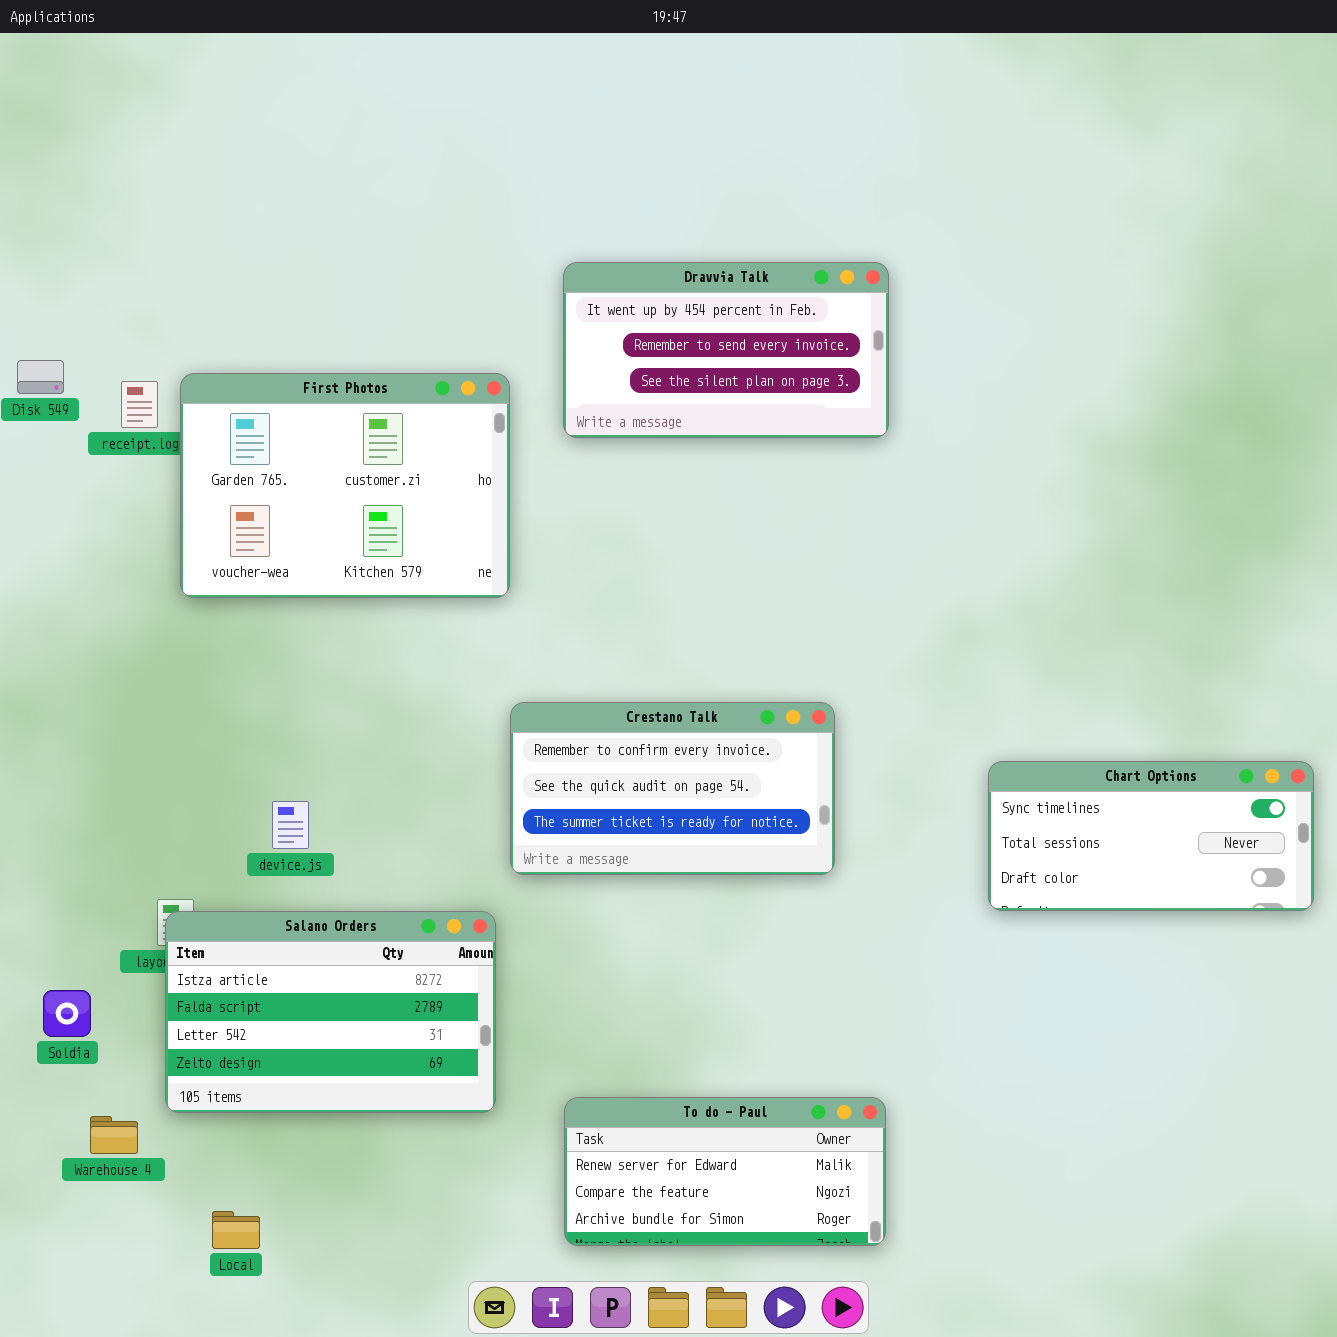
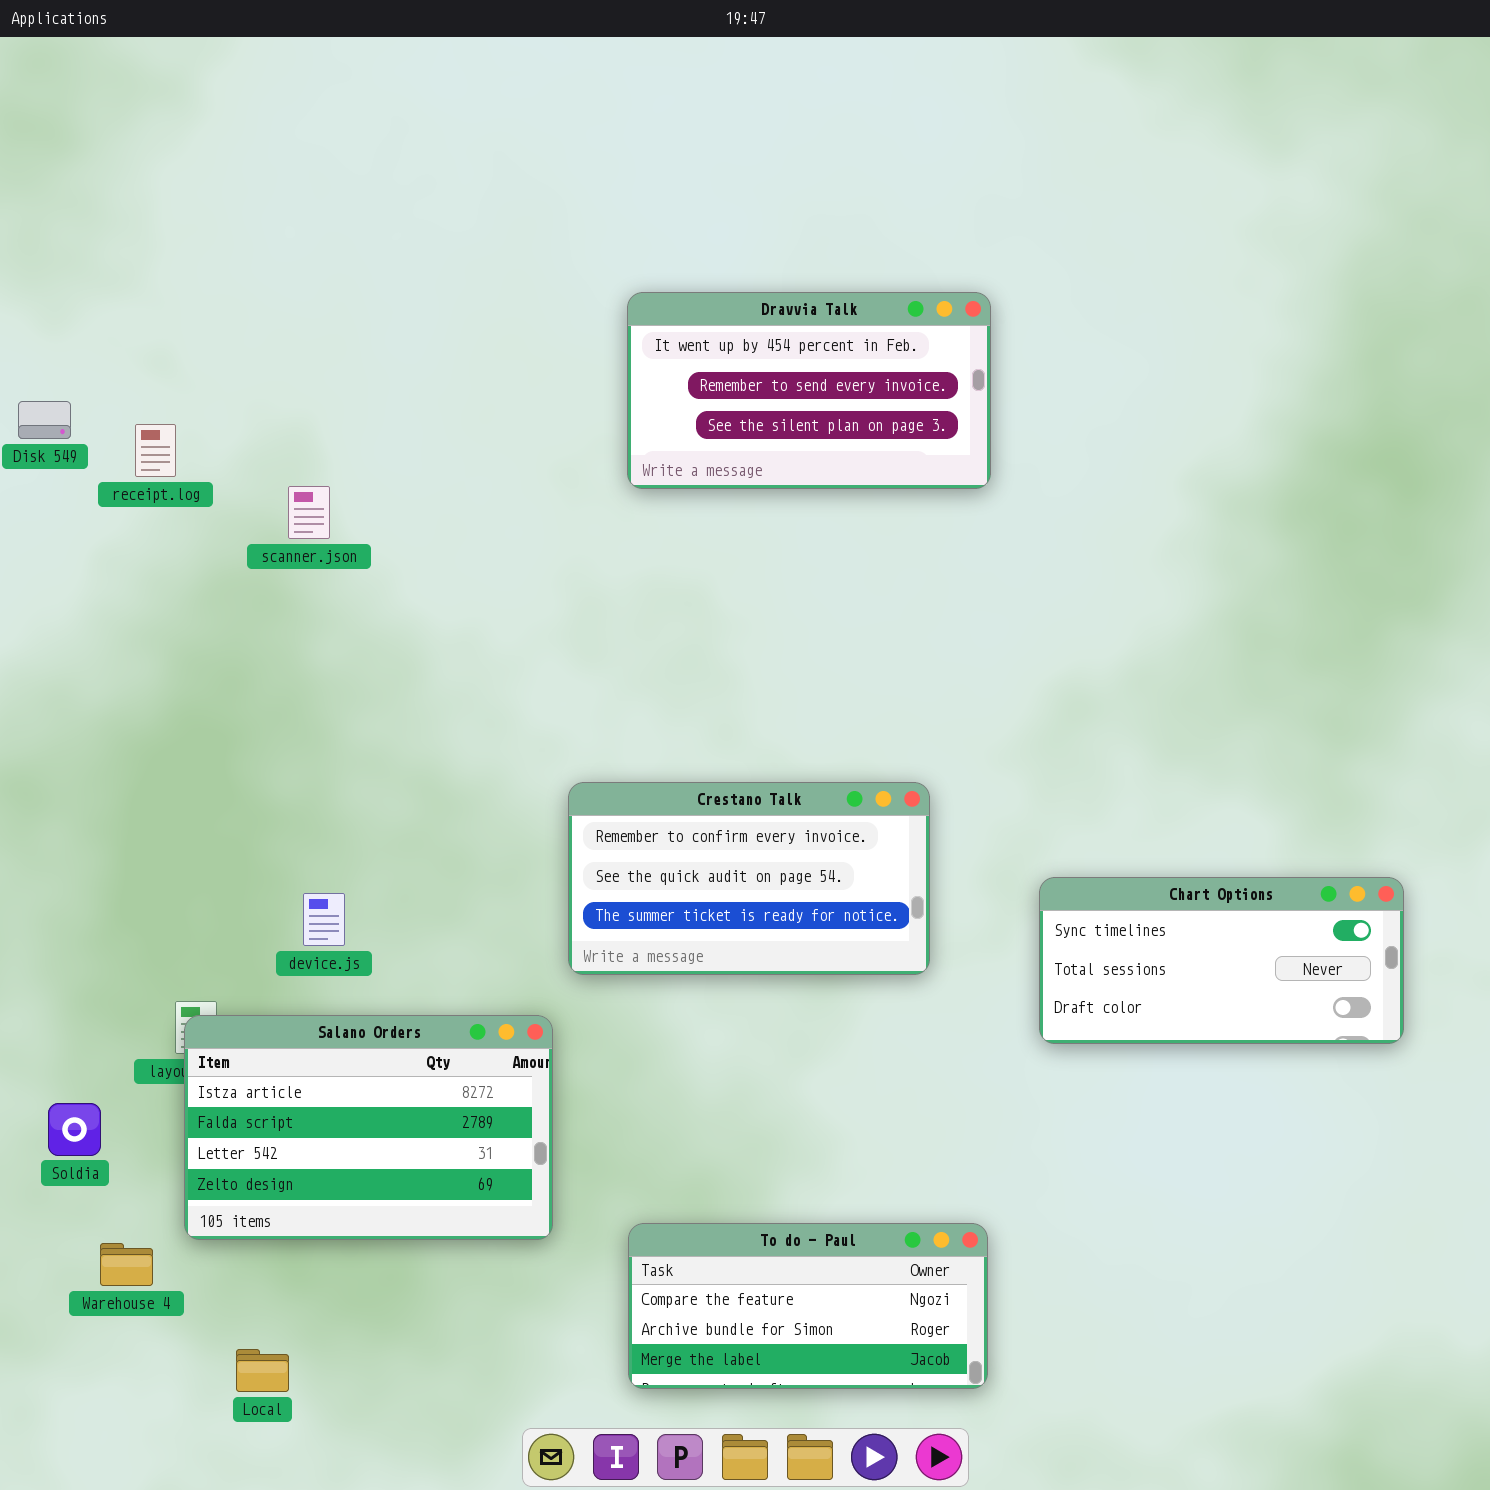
First Photos: [180,373,510,598] -> none, closed
Chart Options: [988,761,1314,911] -> [1039,877,1404,1044], moved
To do - Paul: [564,1097,886,1246] -> [628,1223,988,1389], scrolled down 1 row

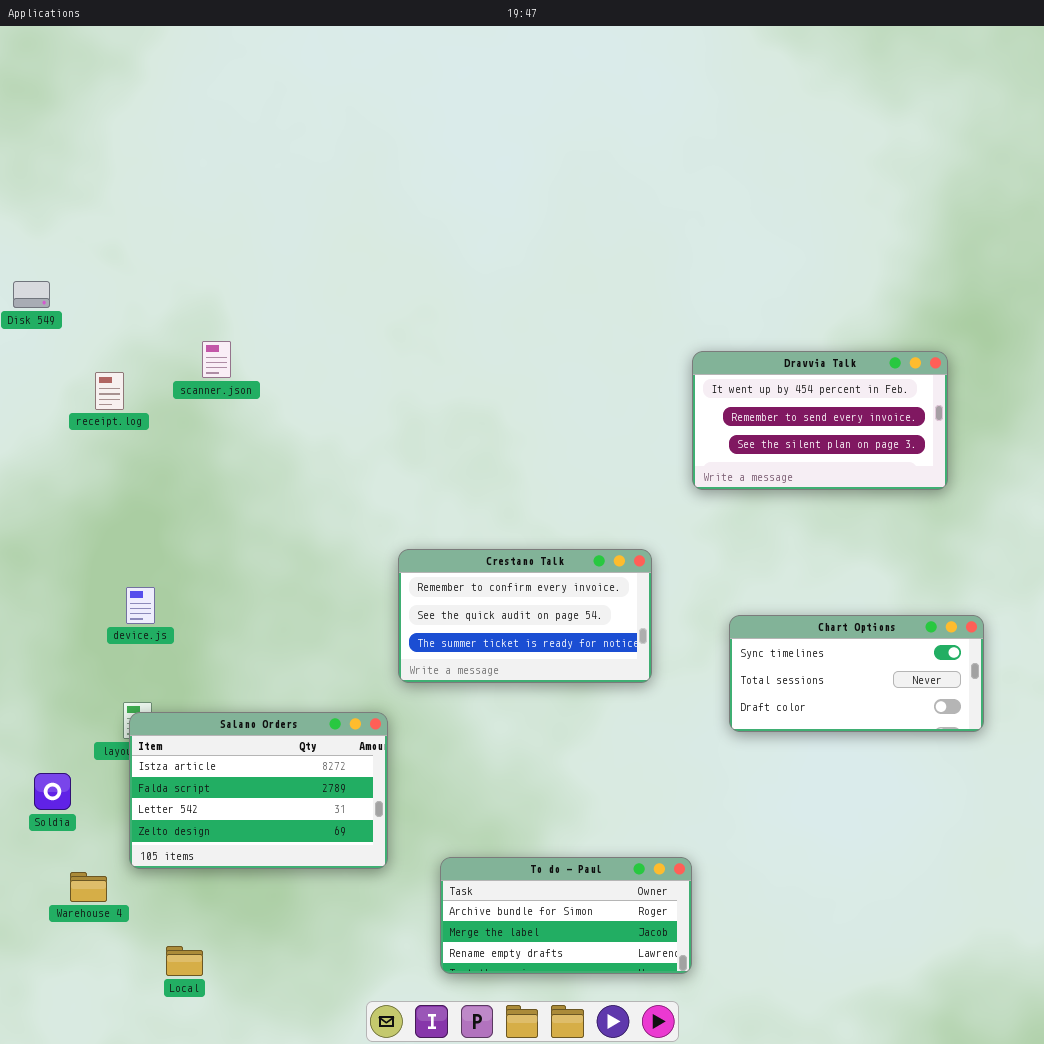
Dravvia Talk: [627,292,991,489] -> [692,351,948,490], moved
receipt.log: [135,424,176,477] -> [95,372,124,410], moved
device.js: [303,893,345,946] -> [126,587,155,624], moved
To do - Paul: [628,1223,988,1389] -> [440,857,692,974], scrolled down 1 row

